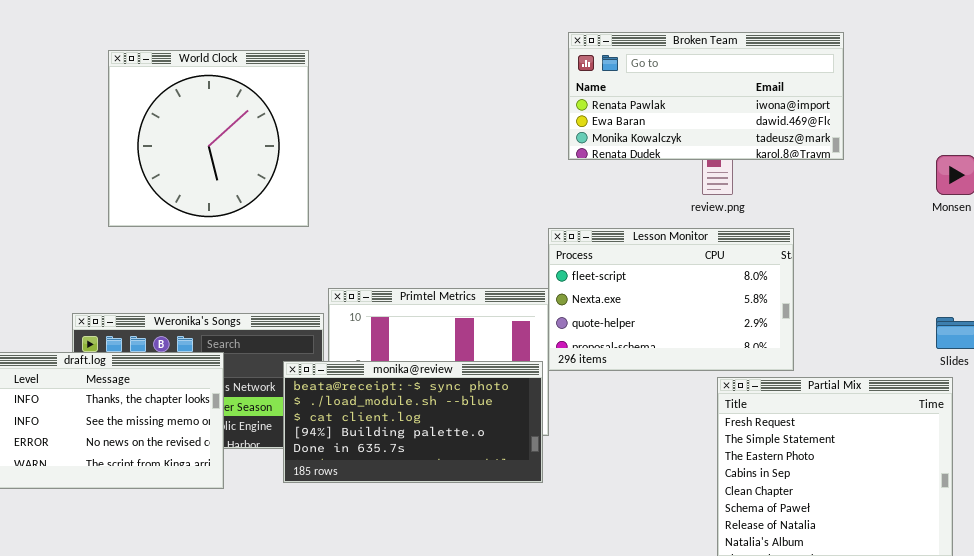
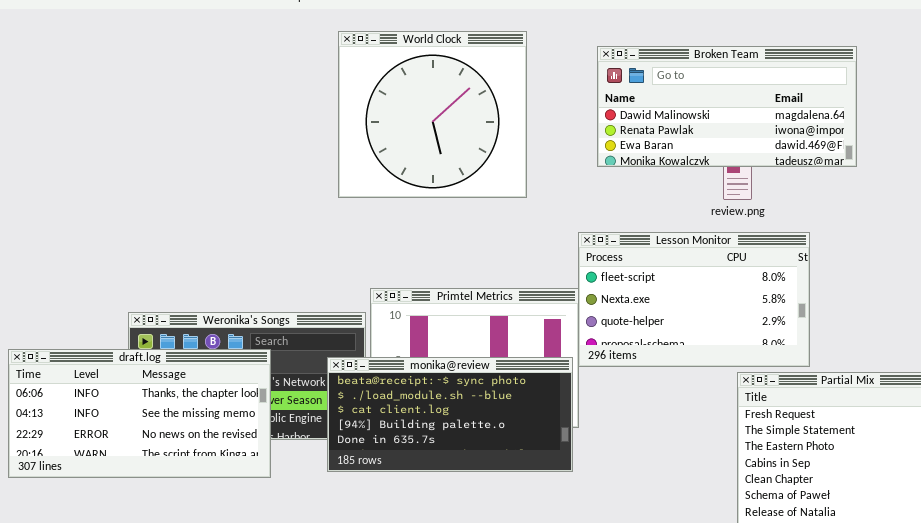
Broken Team: [568,32,844,160] -> [597,46,857,167], scrolled up 1 row
World Clock: [108,50,309,227] -> [338,31,527,198], moved

